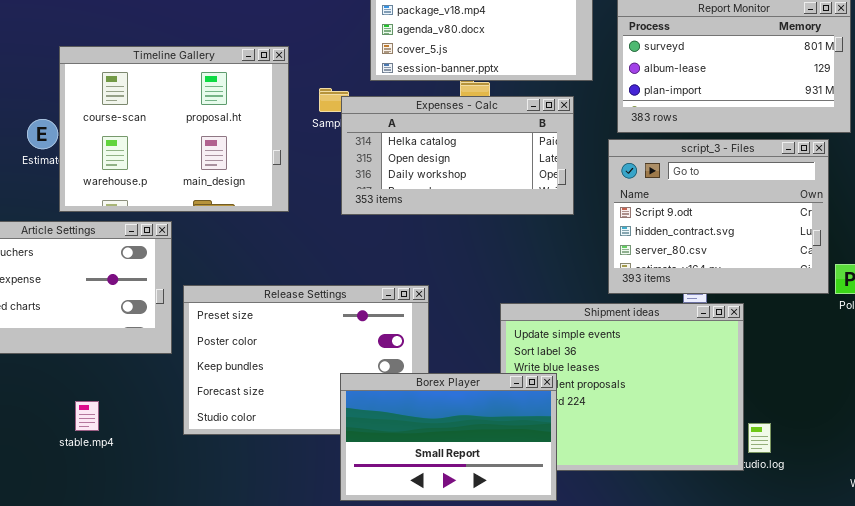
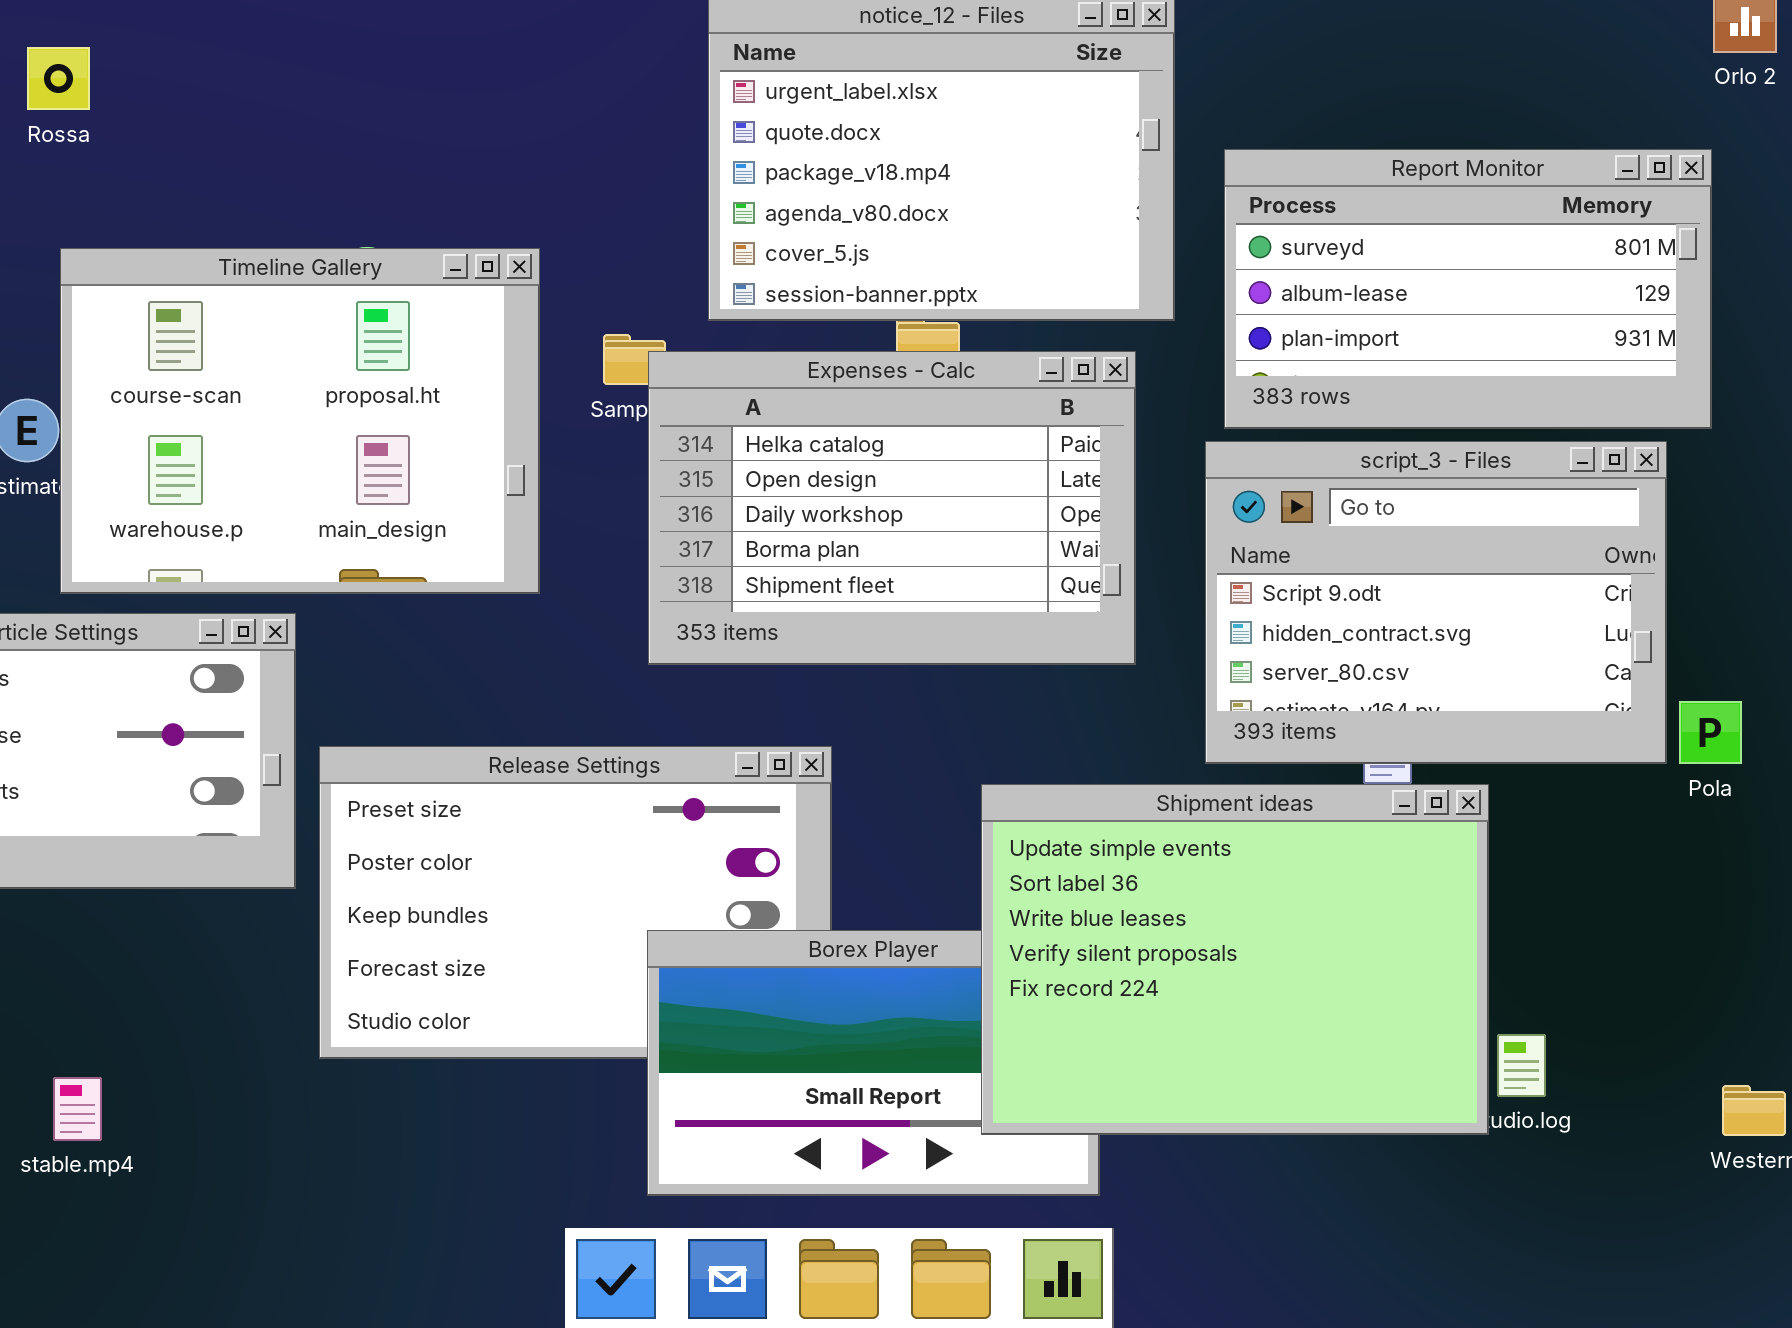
Expenses - Calc: [341,96,574,215] -> [648,351,1136,665], resized
Shipment ideas: [500,303,744,471] -> [981,784,1489,1135], raised
stable.mp4: [75,401,99,431] -> [53,1077,102,1141], moved

